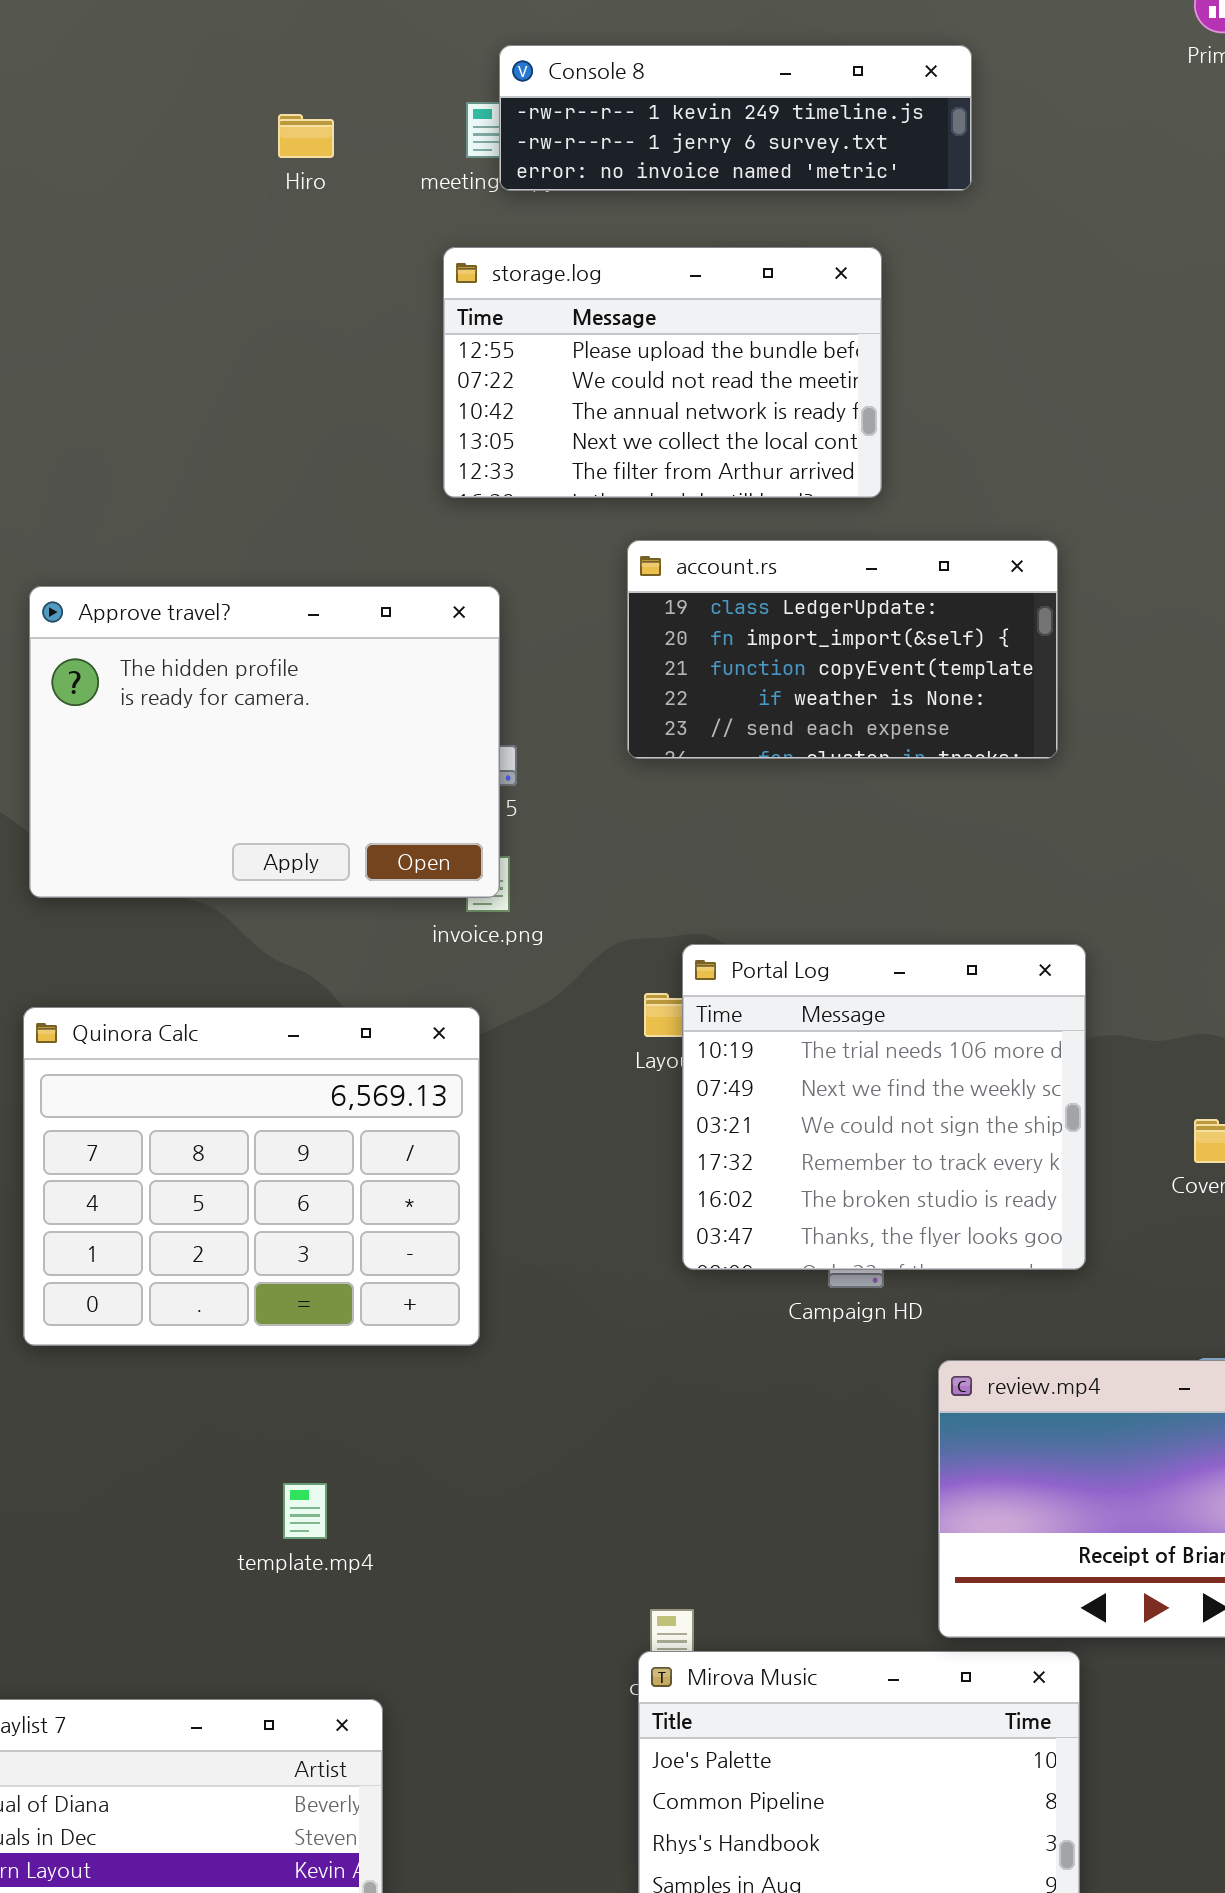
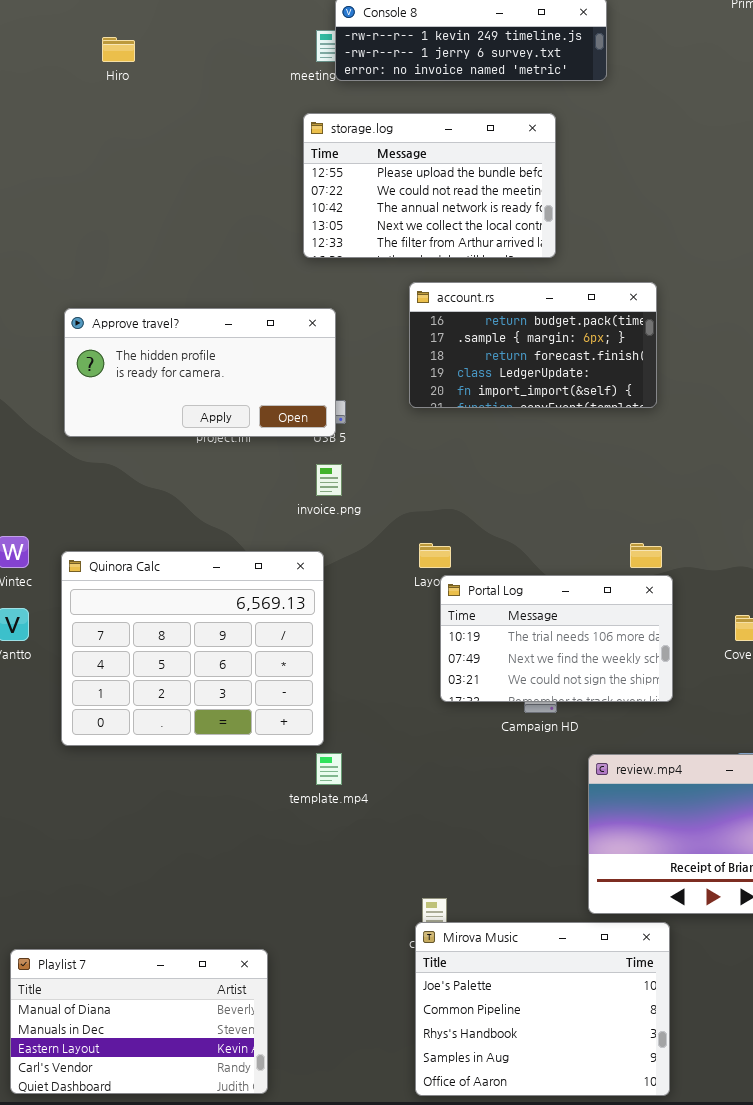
Hiro: [278,114,334,158] -> [102,37,135,62], moved
account.rs: [627,540,1058,759] -> [409,282,657,408], scrolled up 3 rows
Approve travel?: [29,586,500,898] -> [64,308,336,437], resized
Portal Log: [682,944,1086,1270] -> [440,575,673,702], resized
template.mp4: [283,1483,327,1539] -> [316,753,342,785], moved

